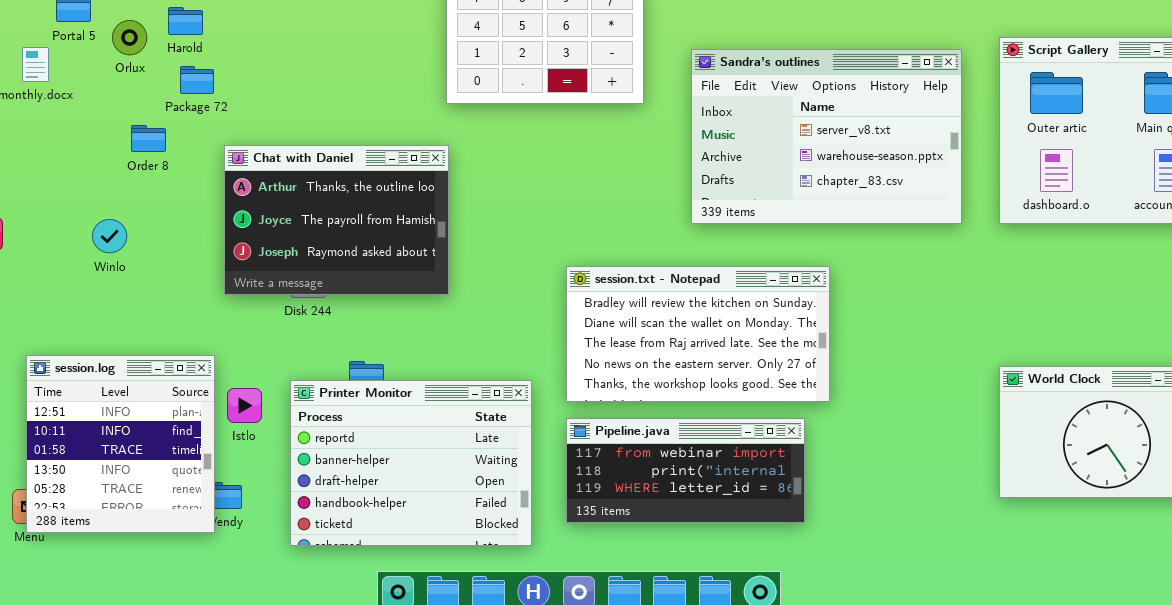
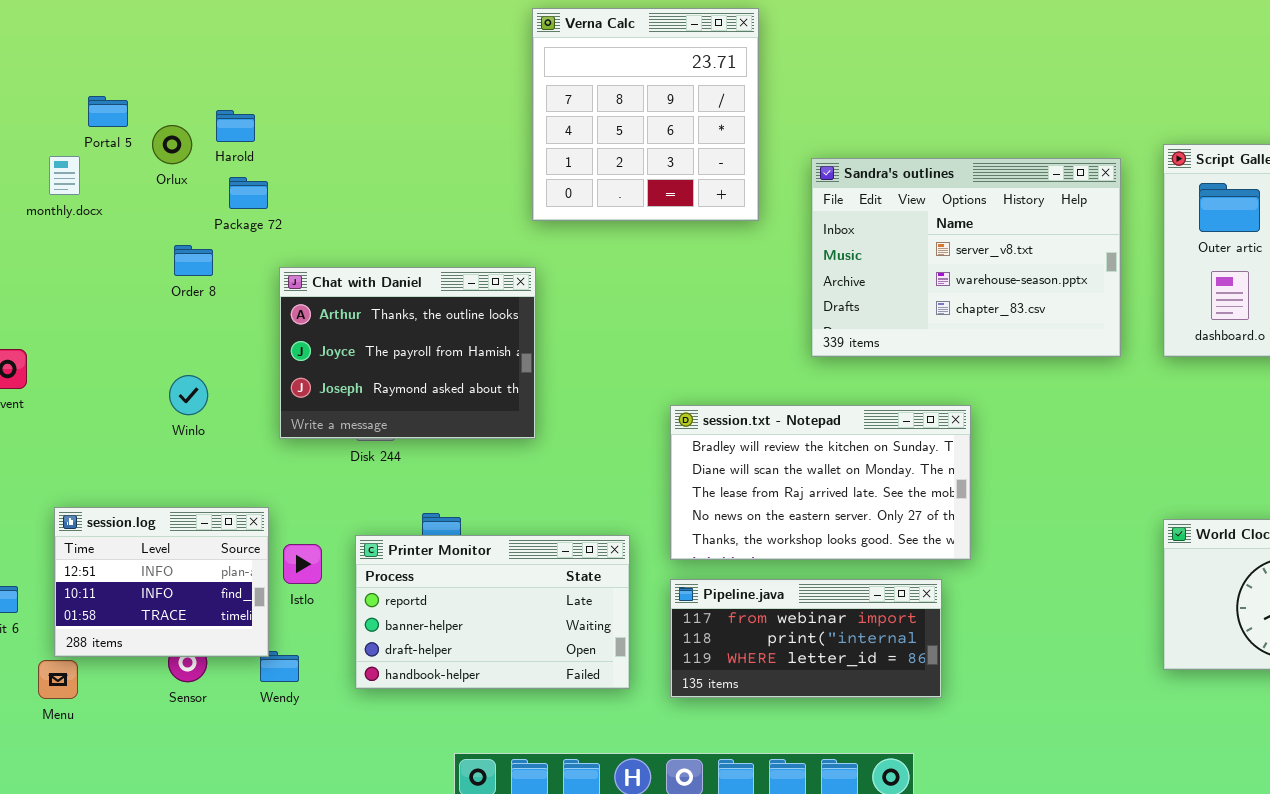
Winlo: [92,219,127,253] -> [169,375,208,415], moved
session.log: [26,355,215,533] -> [54,507,269,657], resized
Printer Monitor: [290,380,532,546] -> [355,535,630,689], resized

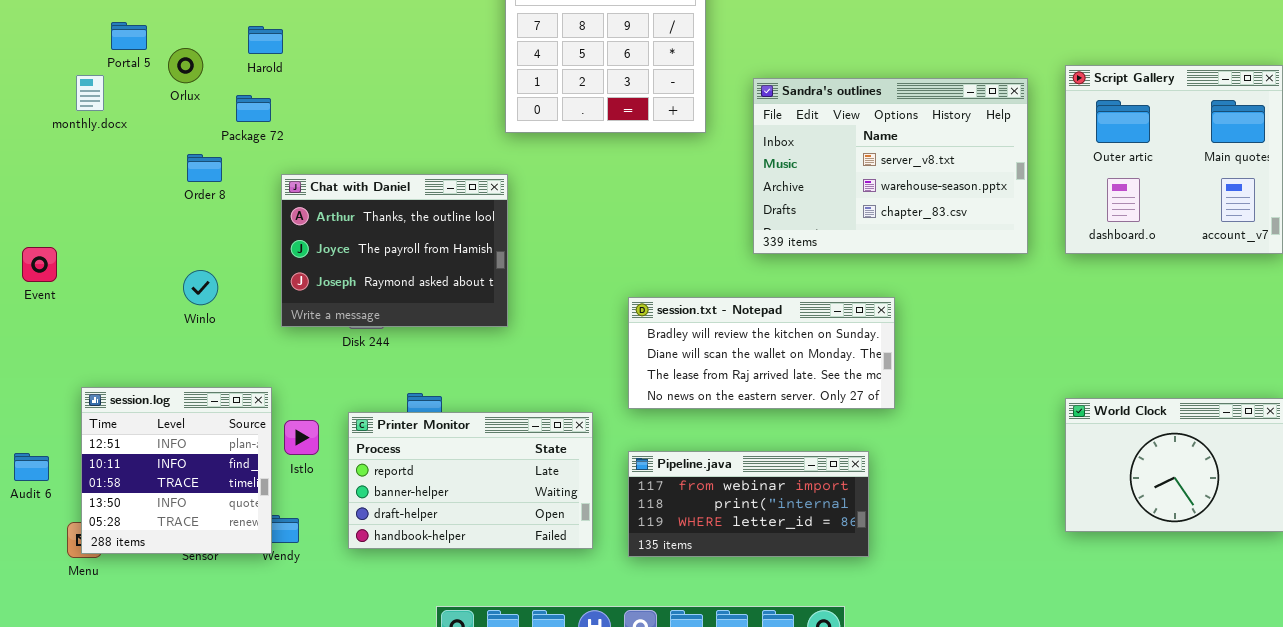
Harold: [216,110,255,142] -> [248,26,283,54], moved
session.txt - Notepad: [670,405,971,560] -> [628,297,895,409], resized
session.log: [54,507,269,657] -> [81,387,272,554], resized

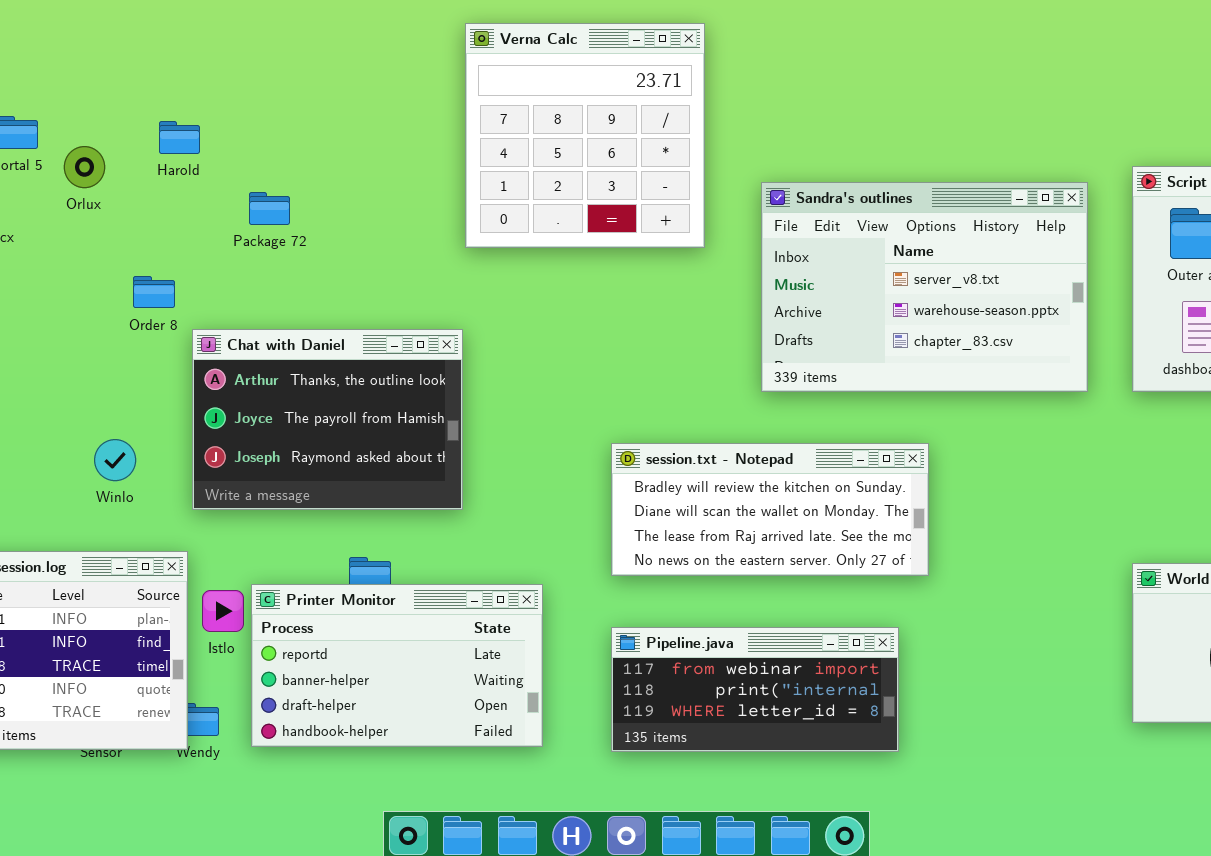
Package 72: [236,95,271,122] -> [249,192,290,225], moved
Order 8: [187,154,222,182] -> [133,276,175,308], moved
Chat with Daniel: [281,174,508,327] -> [192,329,463,510], moved
Winlo: [183,270,218,305] -> [94,439,136,481], moved
Printer Monitor: [348,412,593,549] -> [251,584,543,747], moved

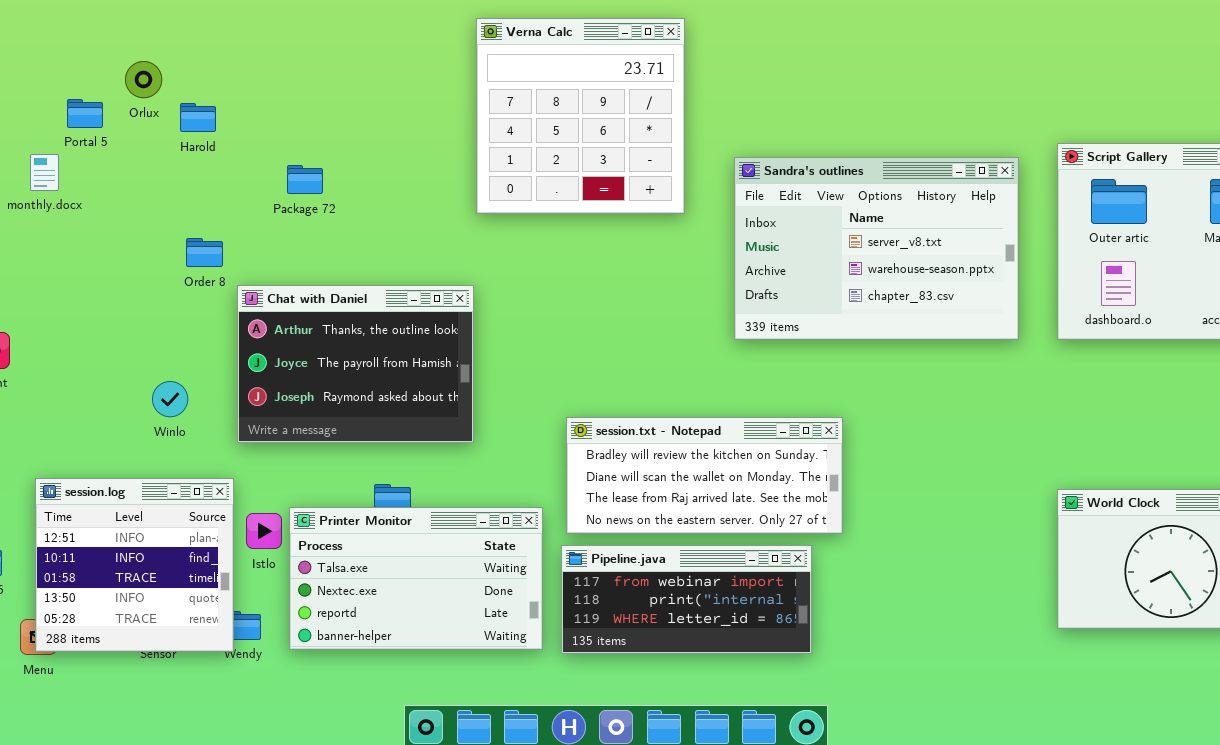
Harold: [159,121,200,154] -> [180,103,216,132], moved
Orlux: [64,146,105,188] -> [125,61,162,98], moved
session.txt - Notepad: [611,443,929,576] -> [566,417,843,534], moved
Printer Monitor: [251,584,543,747] -> [289,507,543,650], scrolled up 2 rows
Pipeline.java: [611,627,899,752] -> [561,545,812,654], moved

